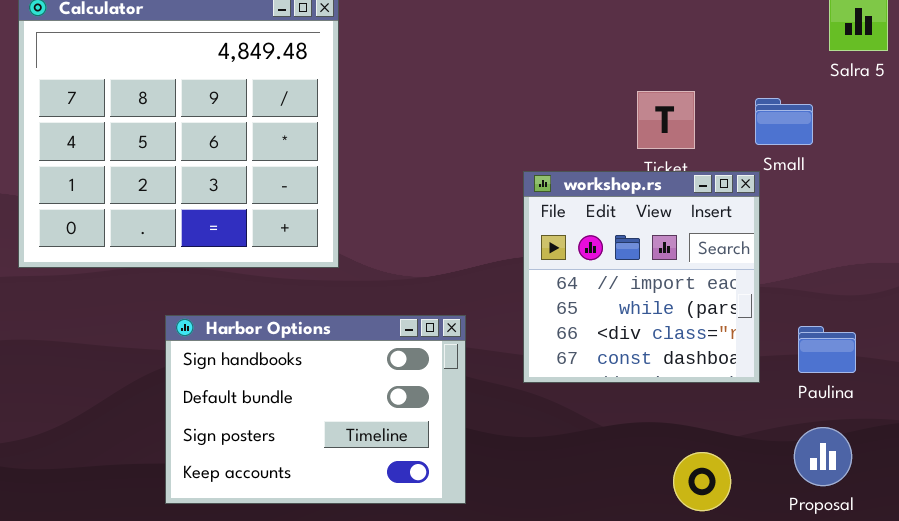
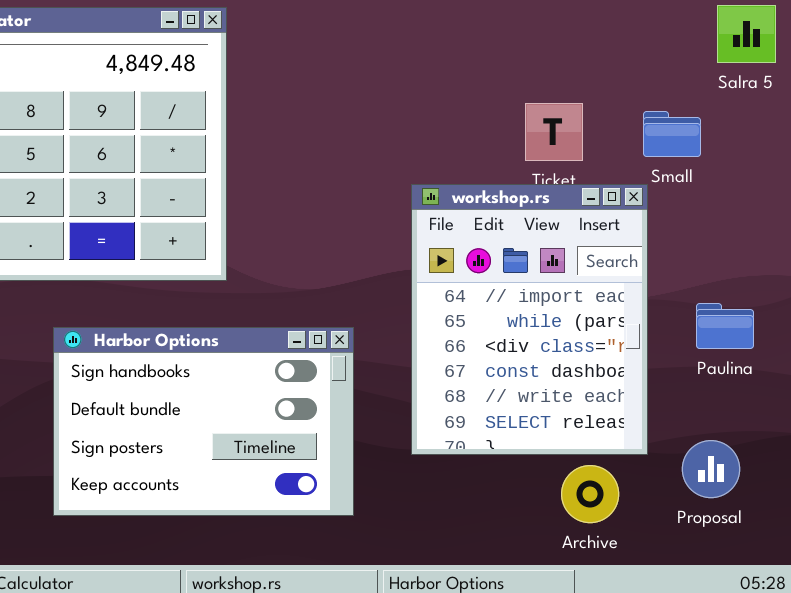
workshop.rs: [523,171,760,383] -> [411,184,648,455], resized
Paulina: [798,326,856,373] -> [696,303,754,349], moved

